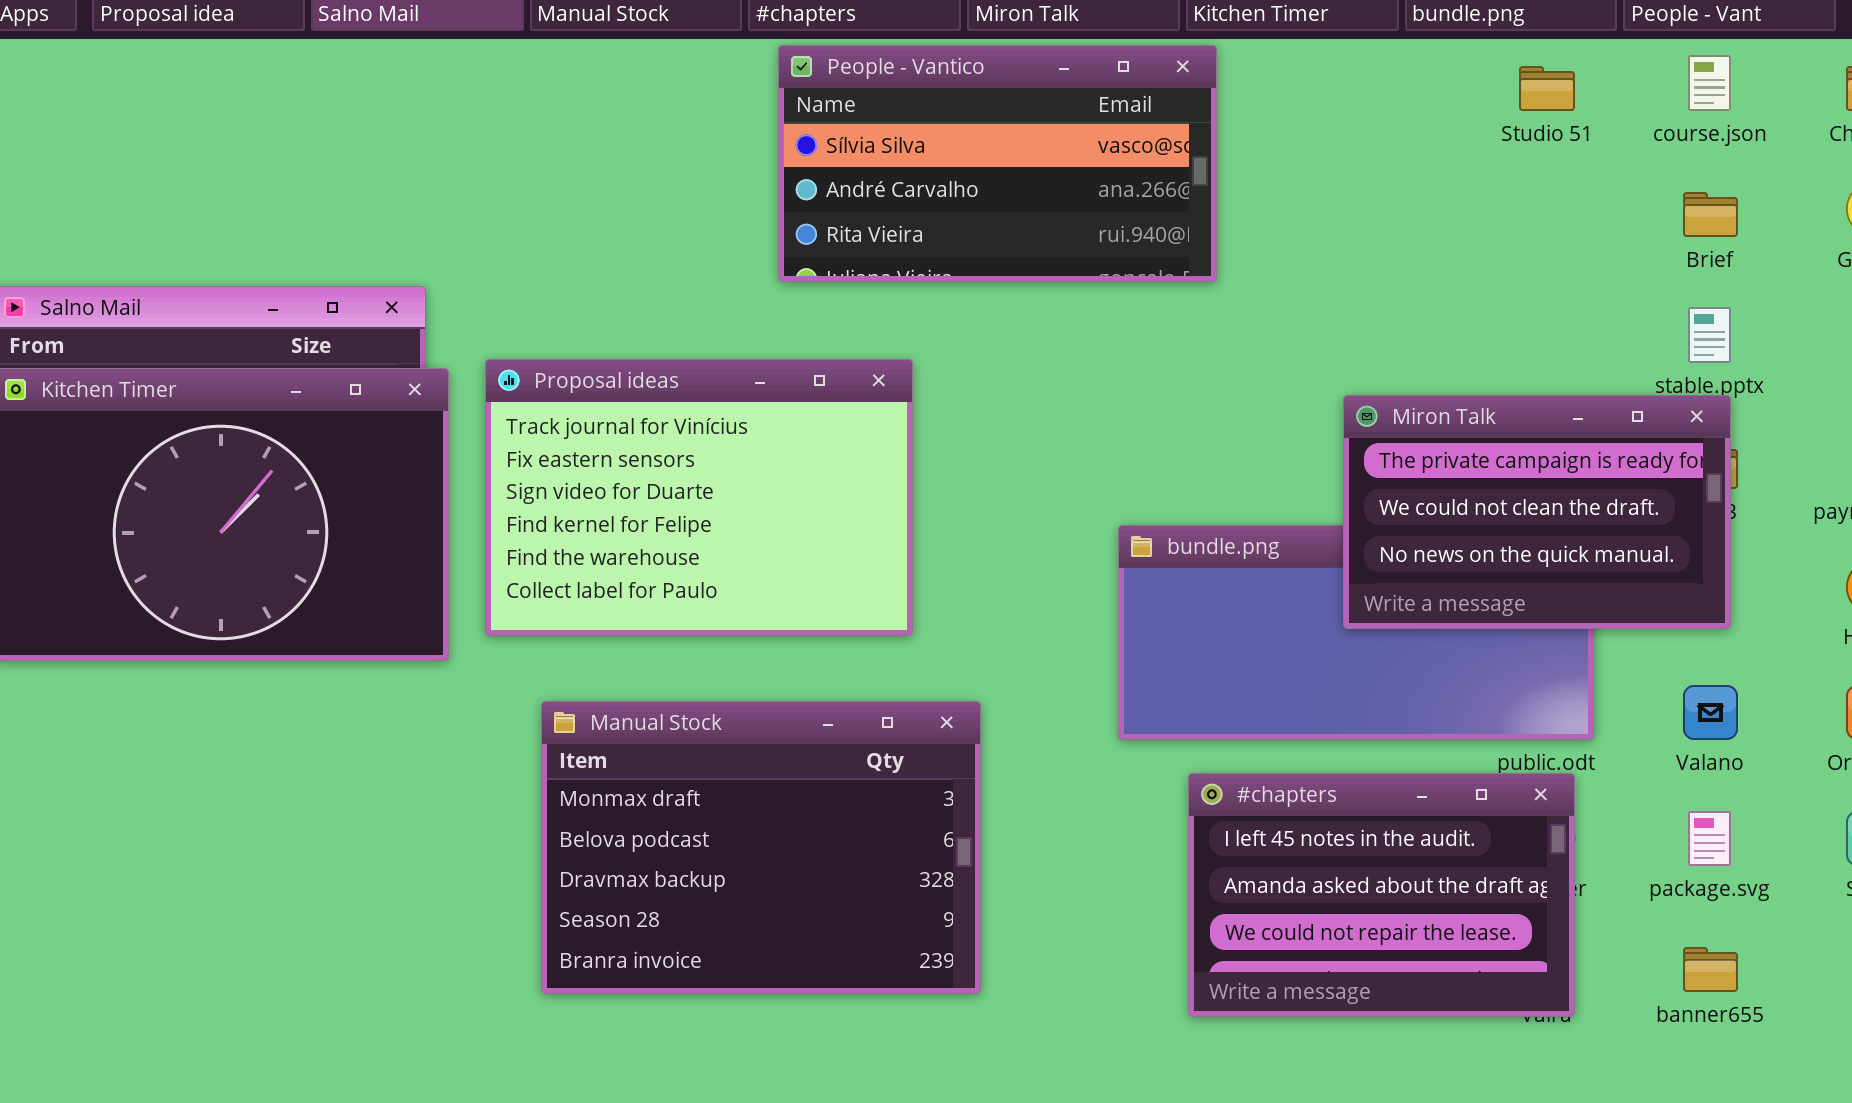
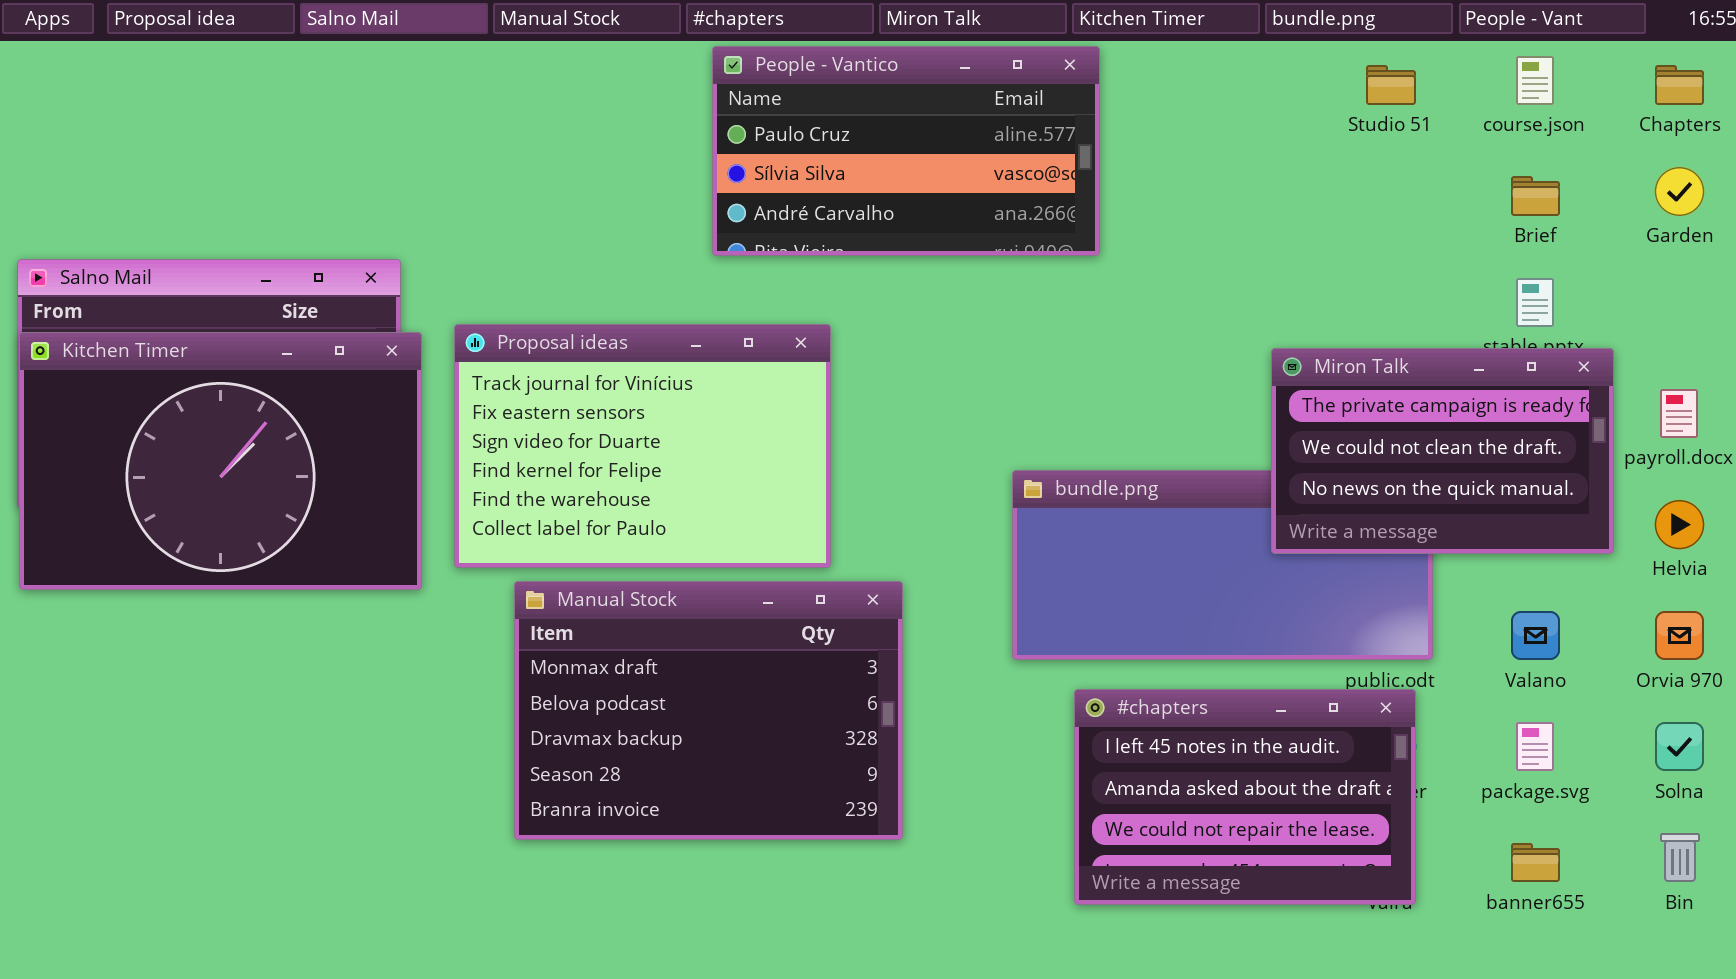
People - Vantico: [778,45,1217,282] -> [712,46,1100,256], scrolled up 1 row
Miron Talk: [1343,395,1731,629] -> [1271,348,1614,554], moved
Manual Stock: [541,701,981,994] -> [514,581,903,840], moved

